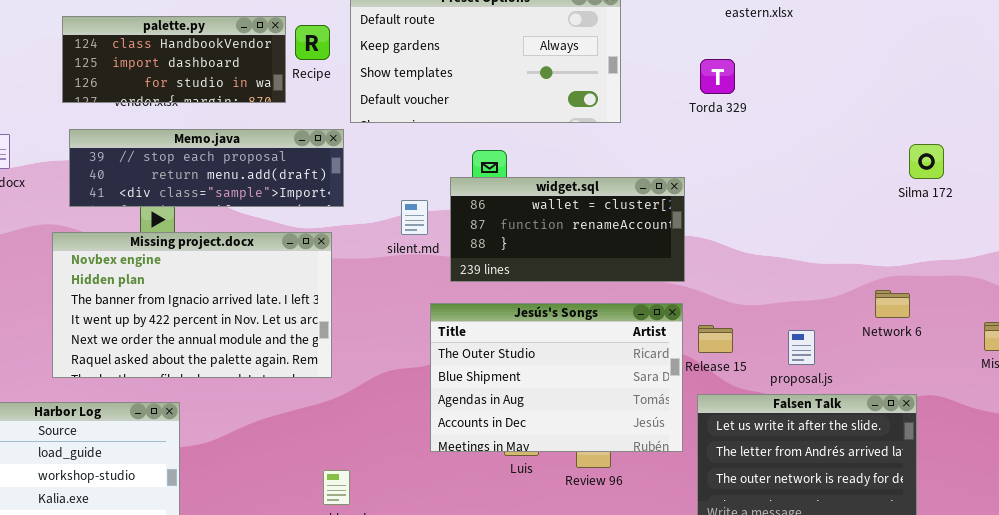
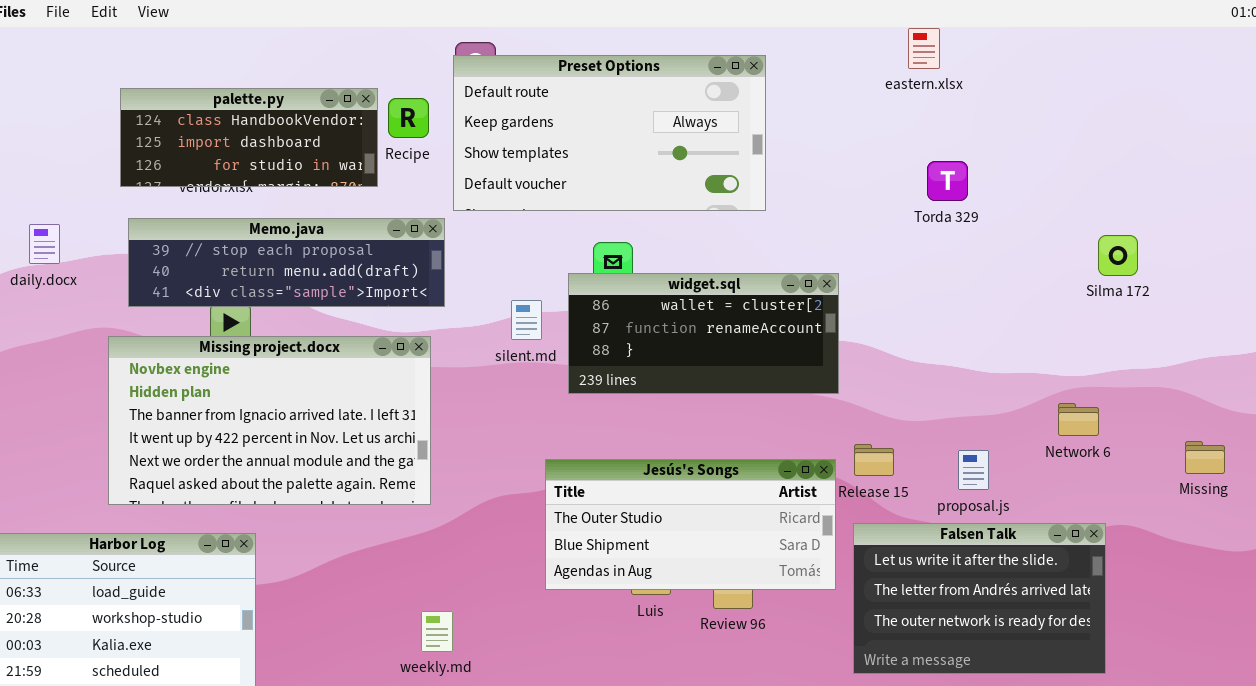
Torda 329: [700,59,735,94] -> [927,161,968,201], moved
Jesús's Songs: [430,303,683,452] -> [545,459,836,590], resized

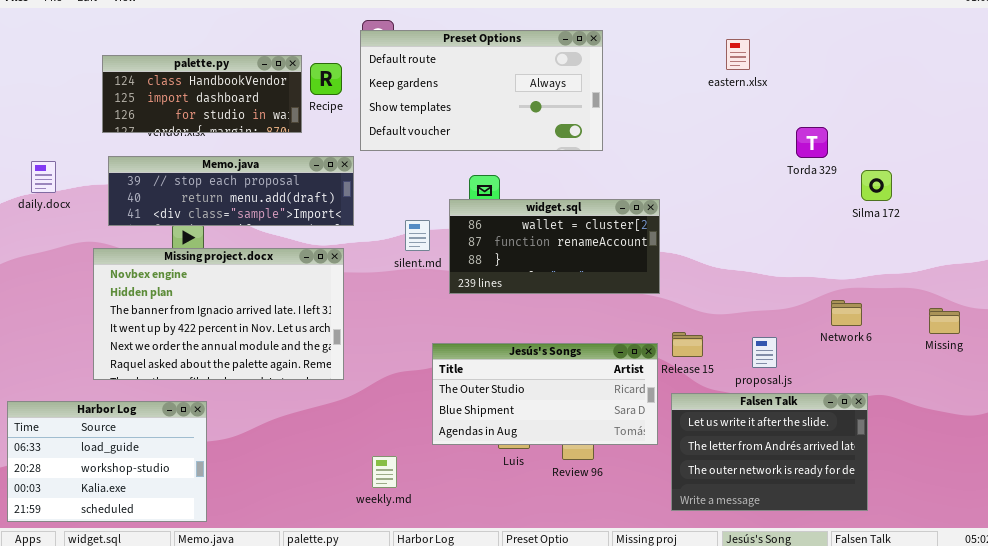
eastern.xlsx: [908,28,940,69] -> [726,39,750,70], moved
Torda 329: [927,161,968,201] -> [796,127,828,158], moved
Missing: [1185,441,1225,474] -> [929,308,960,334], moved
weekly.md: [421,611,453,652] -> [372,456,397,488], moved

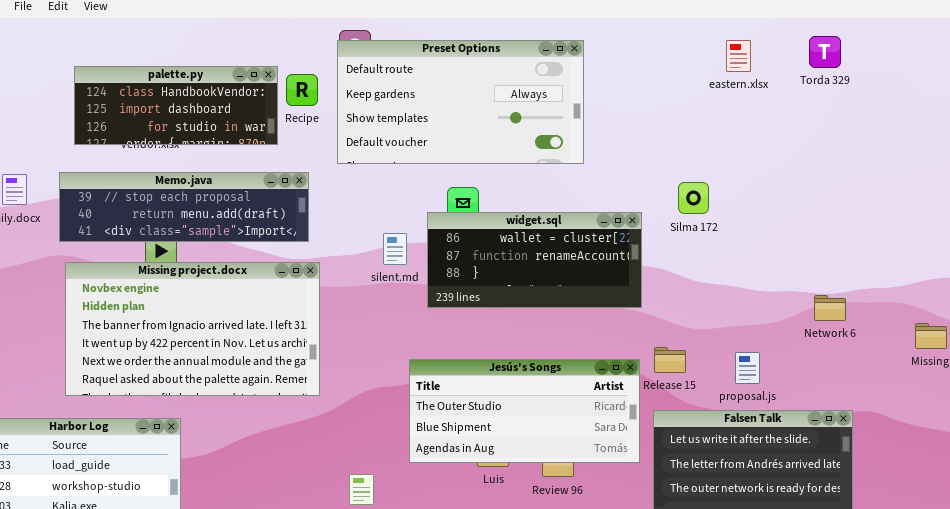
eastern.xlsx: [726,39,750,70] -> [726,40,751,72], moved
Torda 329: [796,127,828,158] -> [809,36,841,68], moved
Memo.java: [108,156,354,226] -> [59,172,309,242], moved
Silma 172: [861,170,892,201] -> [678,182,709,214], moved
Network 6: [831,300,862,326] -> [814,295,846,321], moved

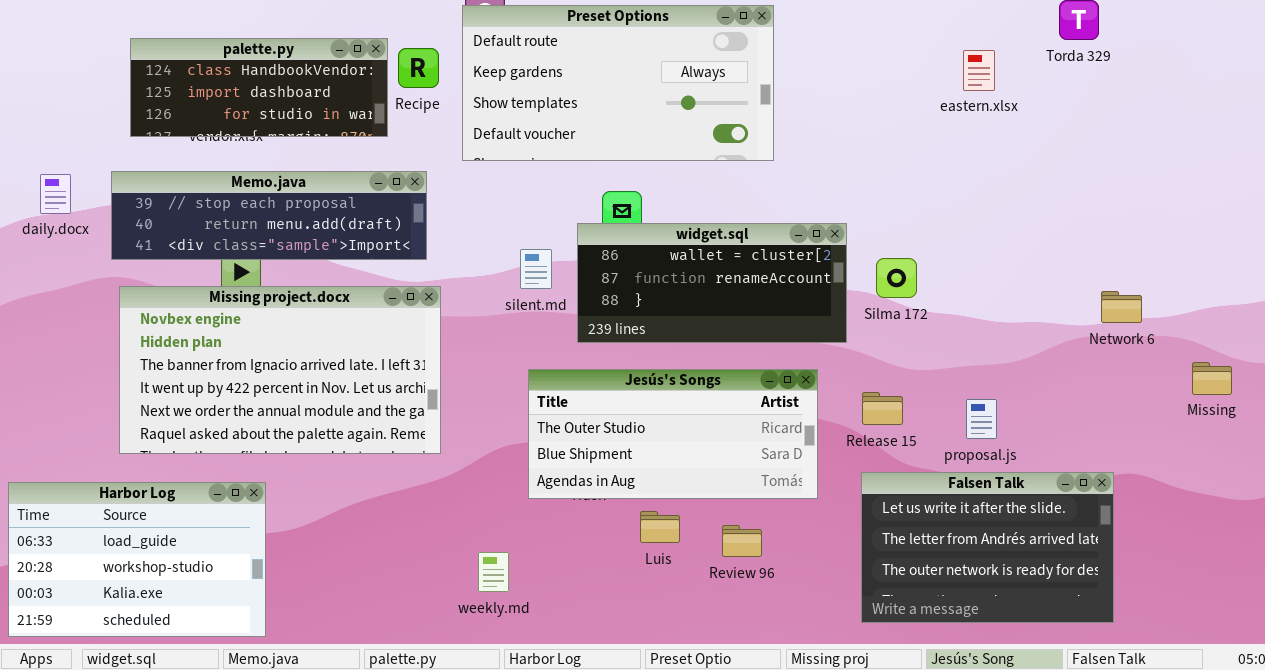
eastern.xlsx: [726,40,751,72] -> [963,50,995,91], moved
Silma 172: [678,182,709,214] -> [876,258,917,298], moved
Network 6: [814,295,846,321] -> [1101,291,1142,323], moved
Jesús's Songs: [409,359,640,463] -> [528,369,818,499], moved

